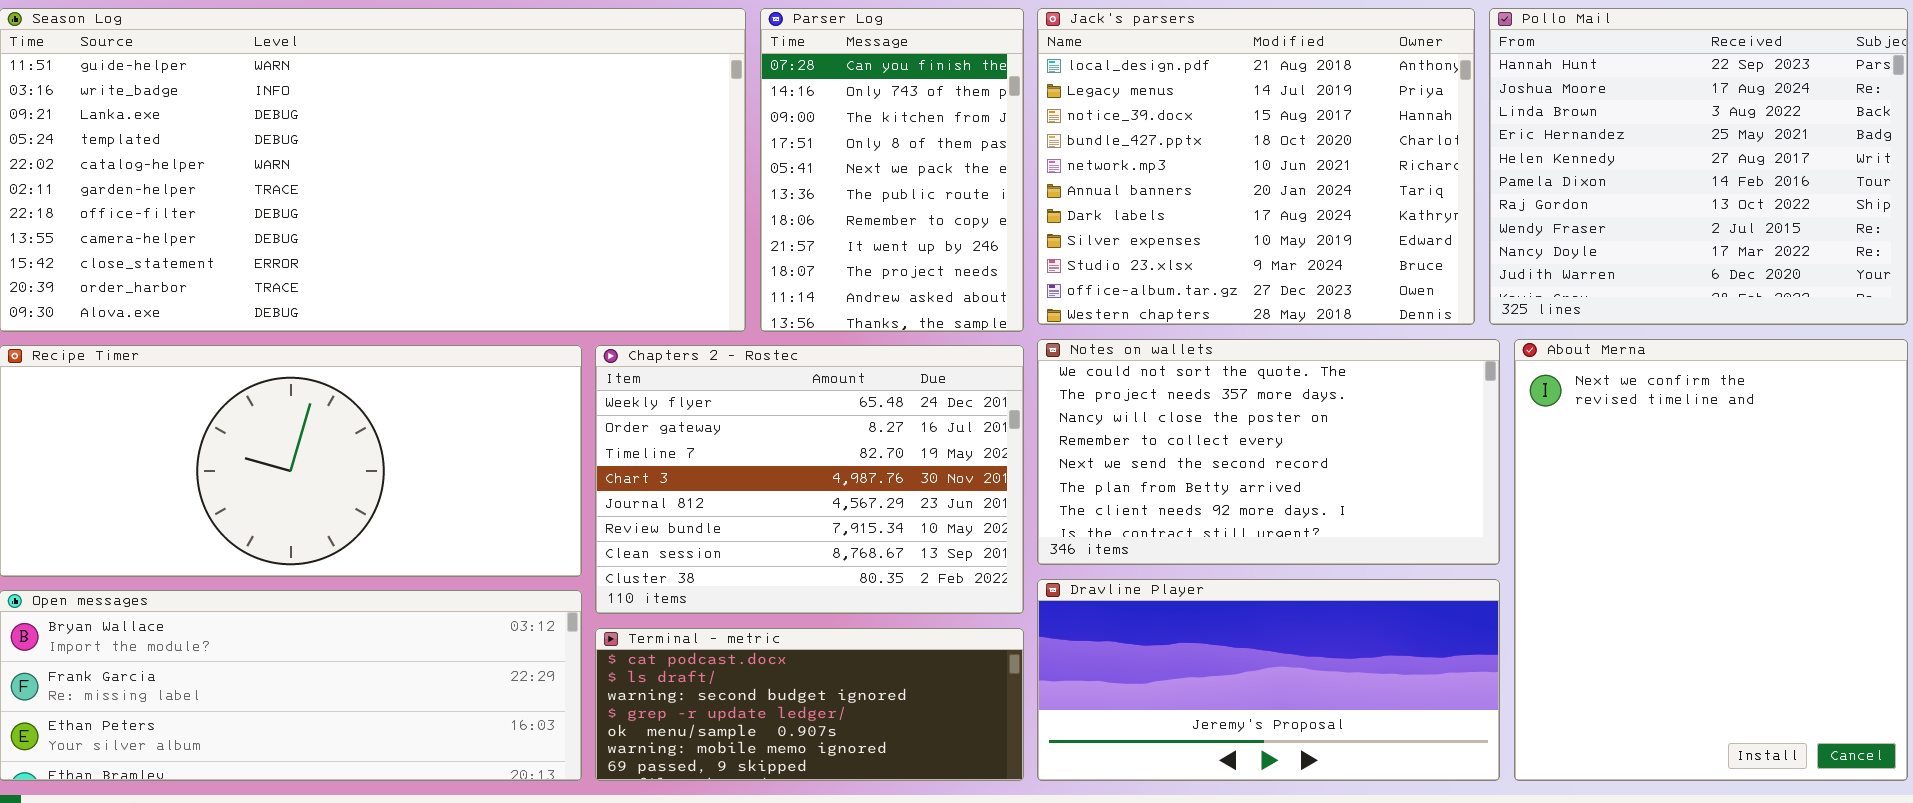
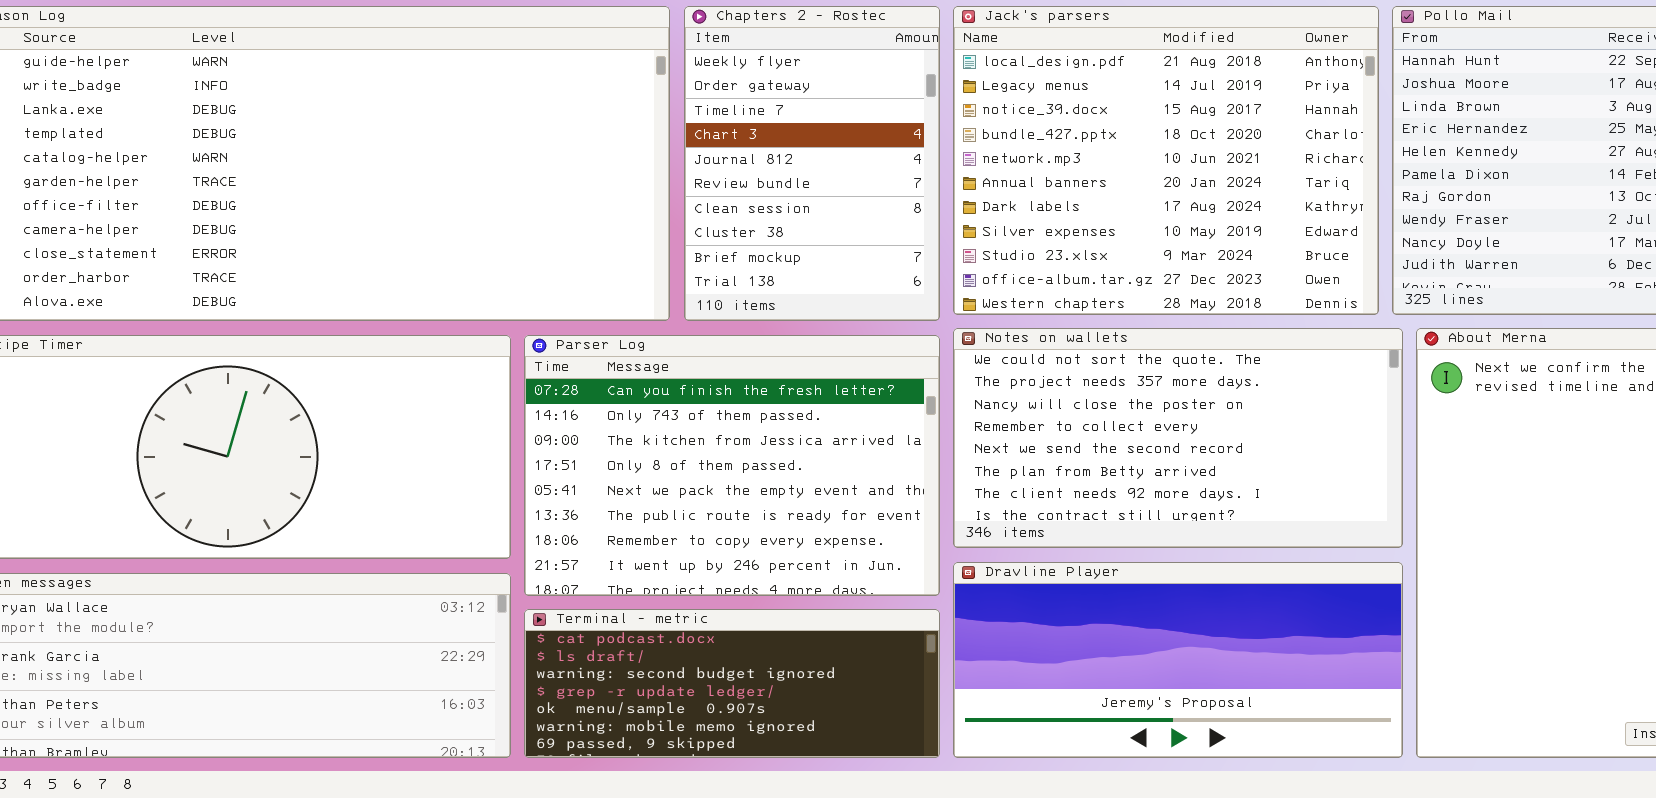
Parser Log: [760,8,1024,332] -> [524,335,940,596], moved, resized
Chapters 2 - Rostec: [595,345,1024,614] -> [684,6,940,321], moved, resized

